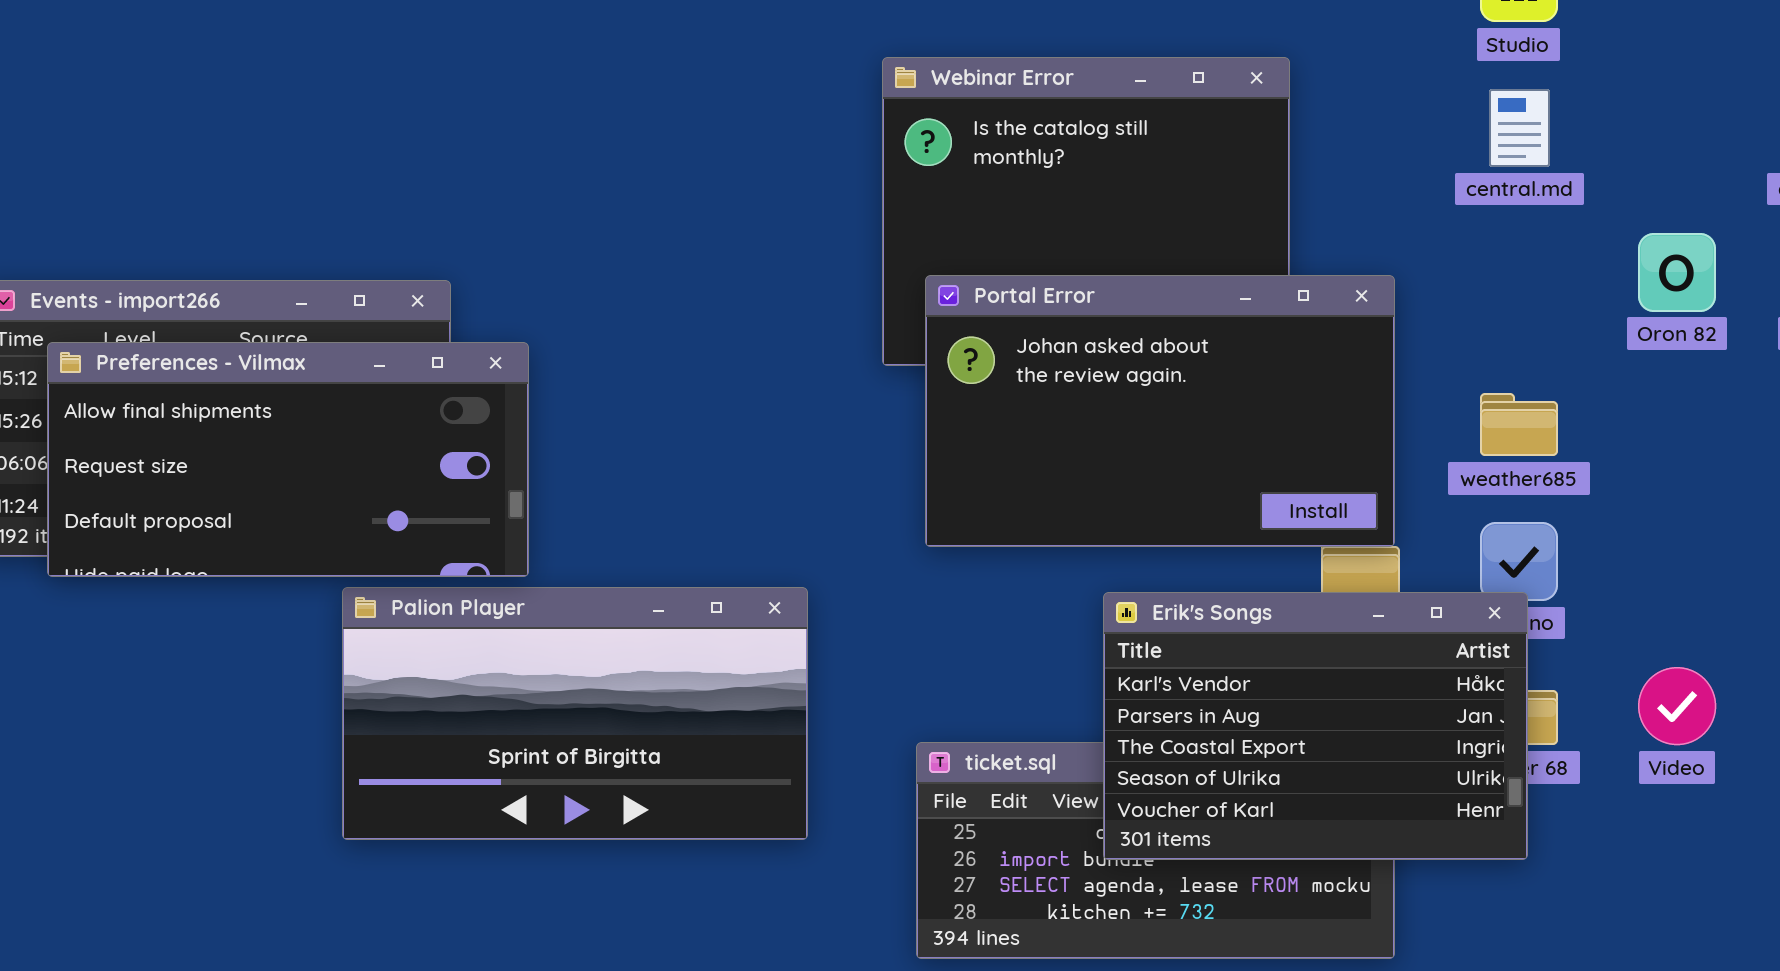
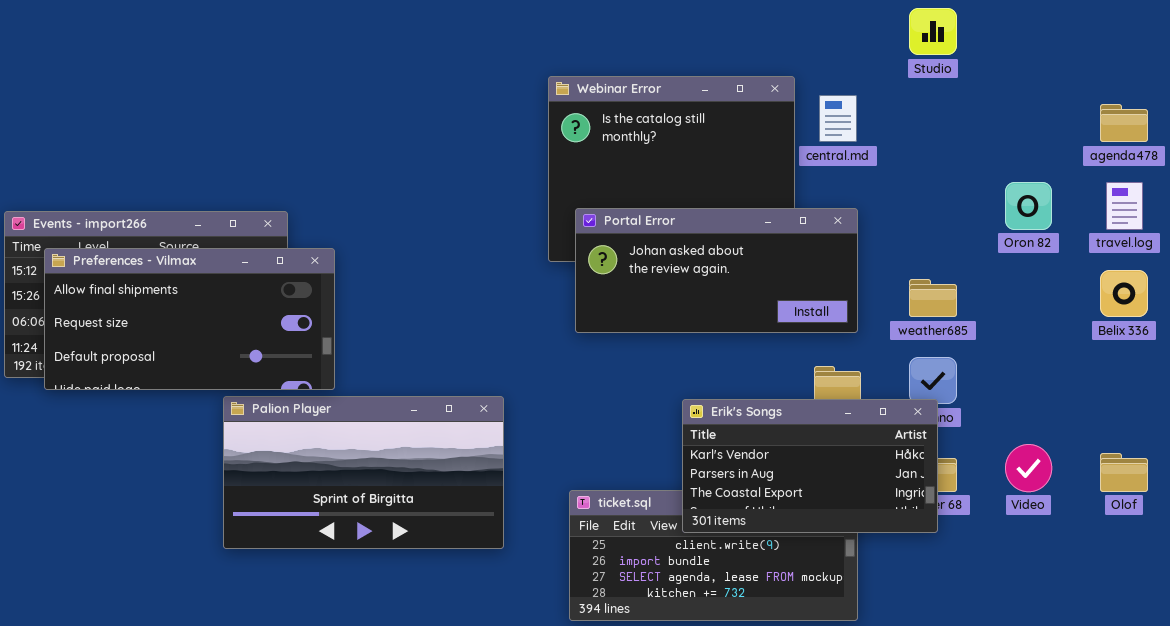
central.md: [1489,89,1550,167] -> [819,95,857,142], moved
Portal Error: [925,275,1395,547] -> [575,208,858,333], resized
Erik's Songs: [1103,592,1528,860] -> [682,399,938,533], resized

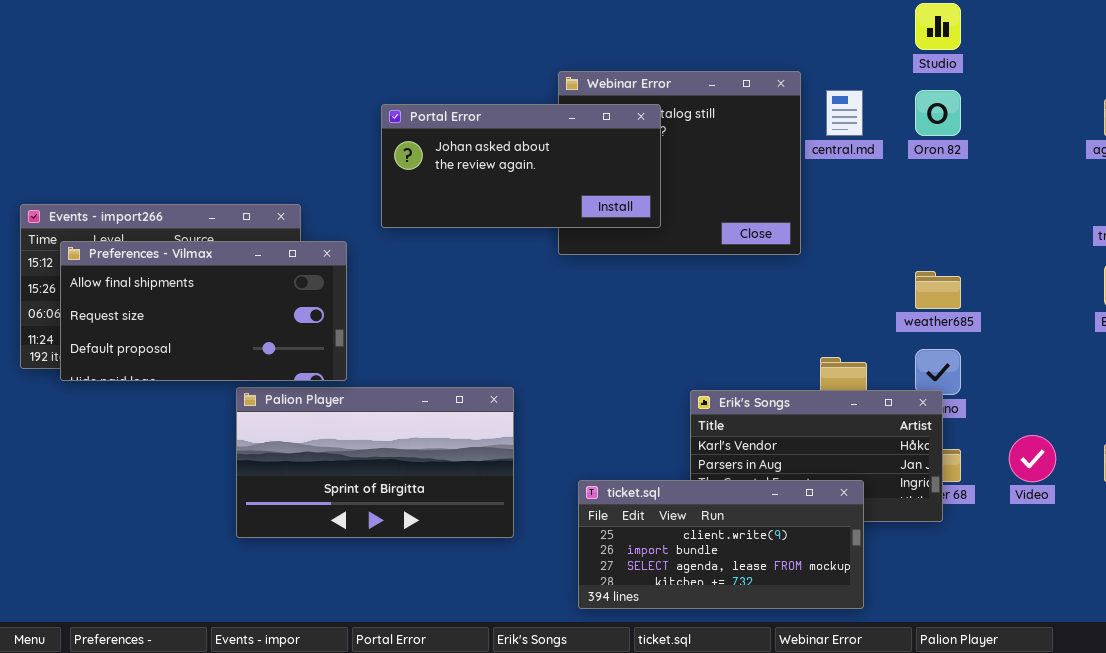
Oron 82: [1005,182,1052,230] -> [915,90,961,136], moved
Portal Error: [575,208,858,333] -> [381,104,661,228], moved
ticket.sql: [569,490,858,621] -> [578,480,864,609], raised

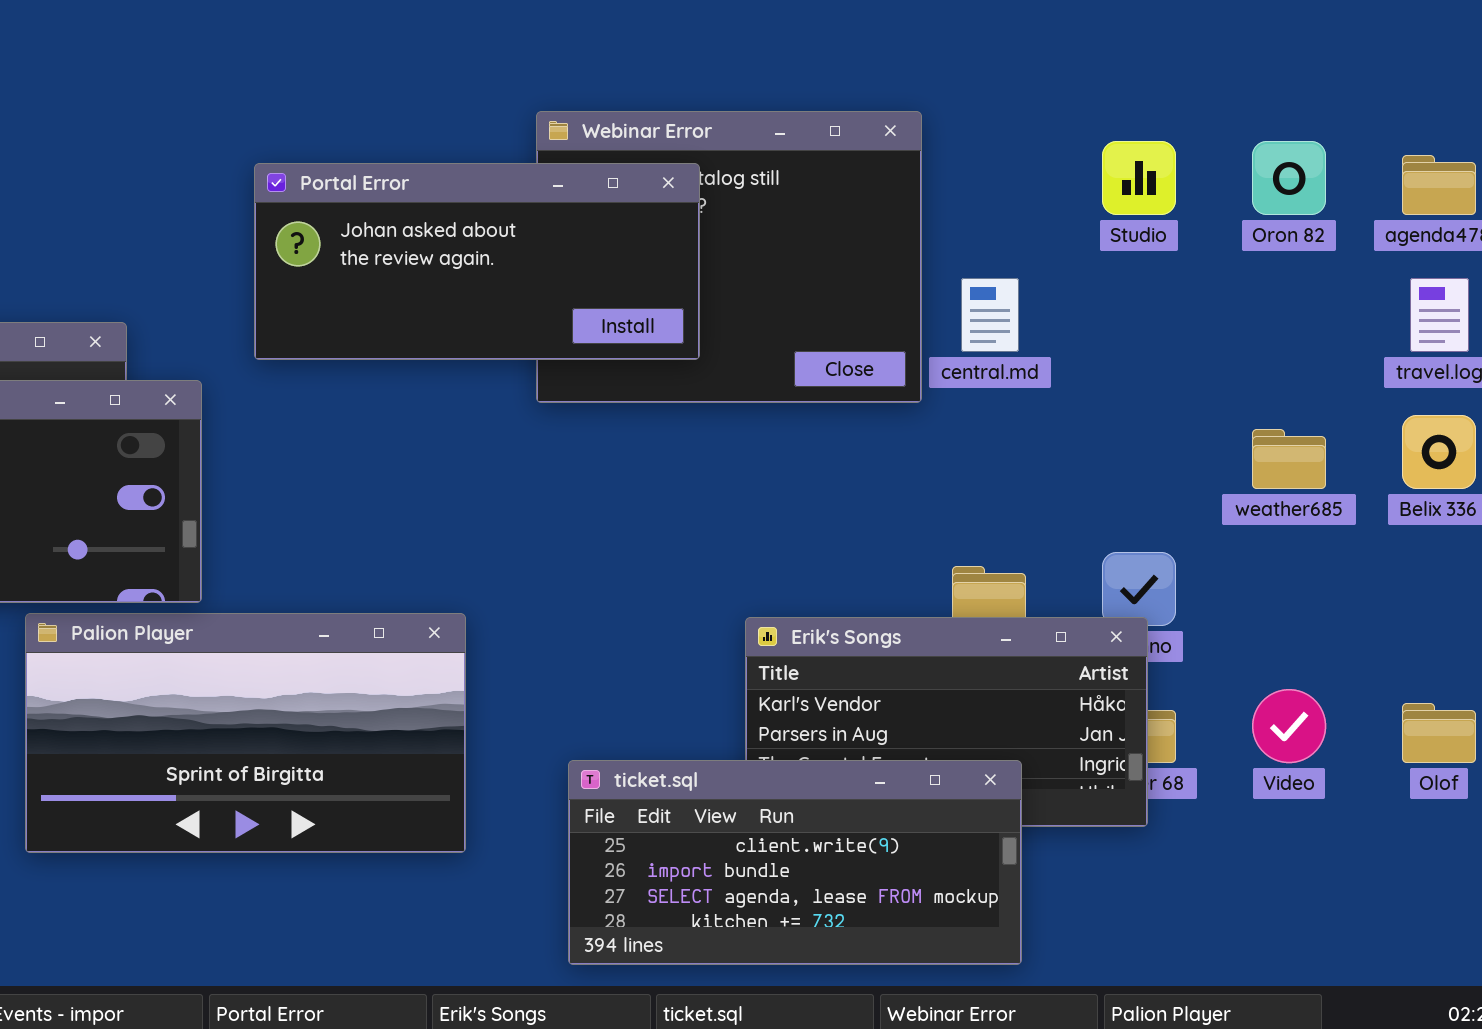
Studio: [915,3,961,50] -> [1102,141,1176,215], moved
central.md: [826,90,863,136] -> [961,278,1019,352], moved
Oron 82: [915,90,961,136] -> [1252,141,1326,215], moved
weather685: [915,271,961,309] -> [1252,429,1326,489], moved

